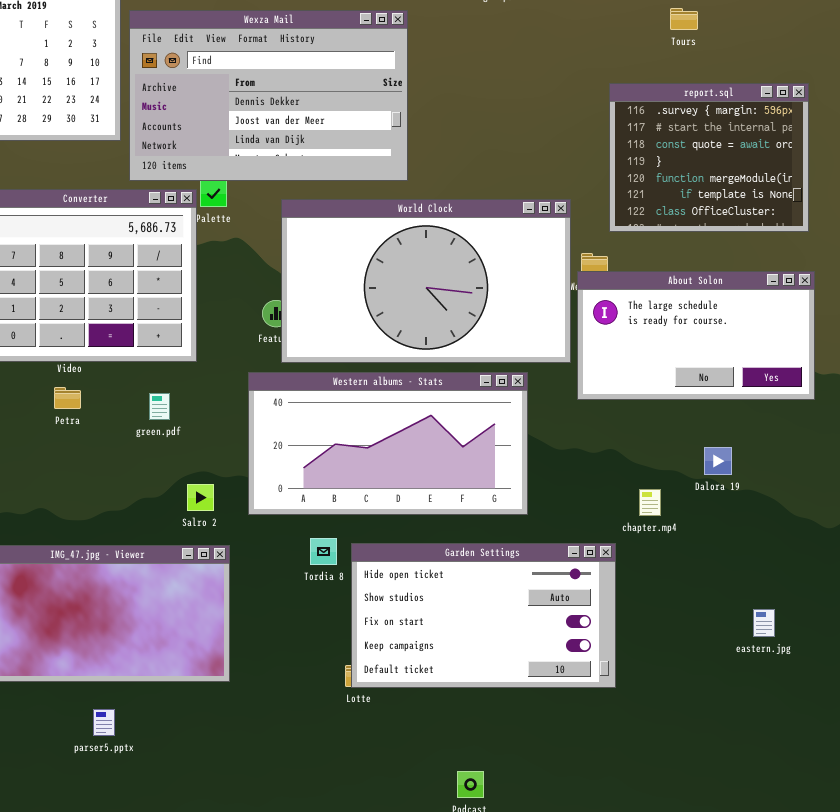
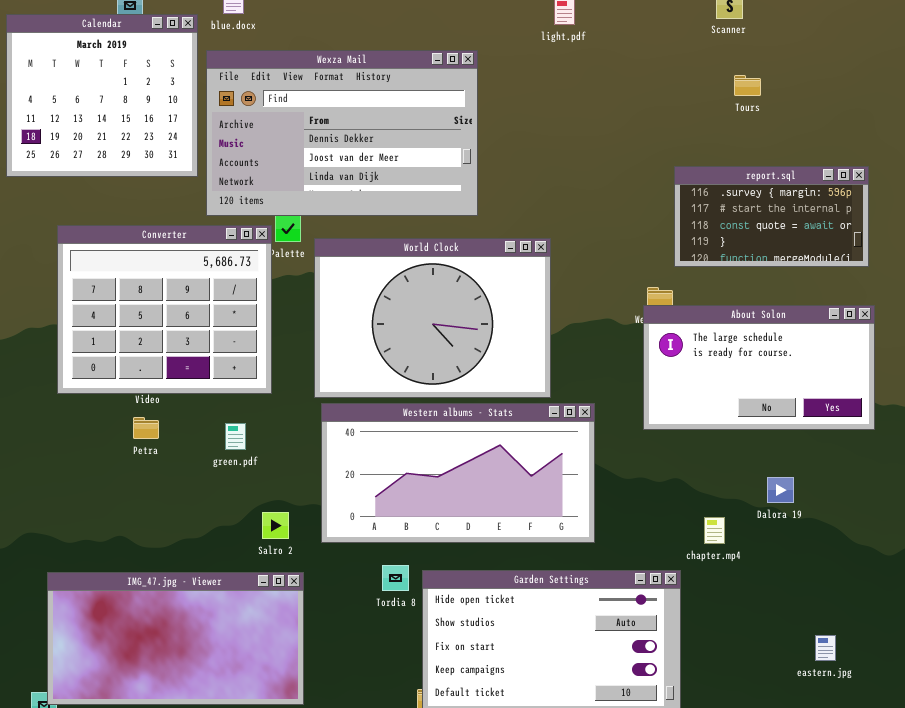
Tours: [670,8,698,30] -> [734,75,761,96], moved
report.sql: [609,83,809,232] -> [674,166,869,267], resized
World Clock: [281,199,571,363] -> [314,238,551,398], moved, resized

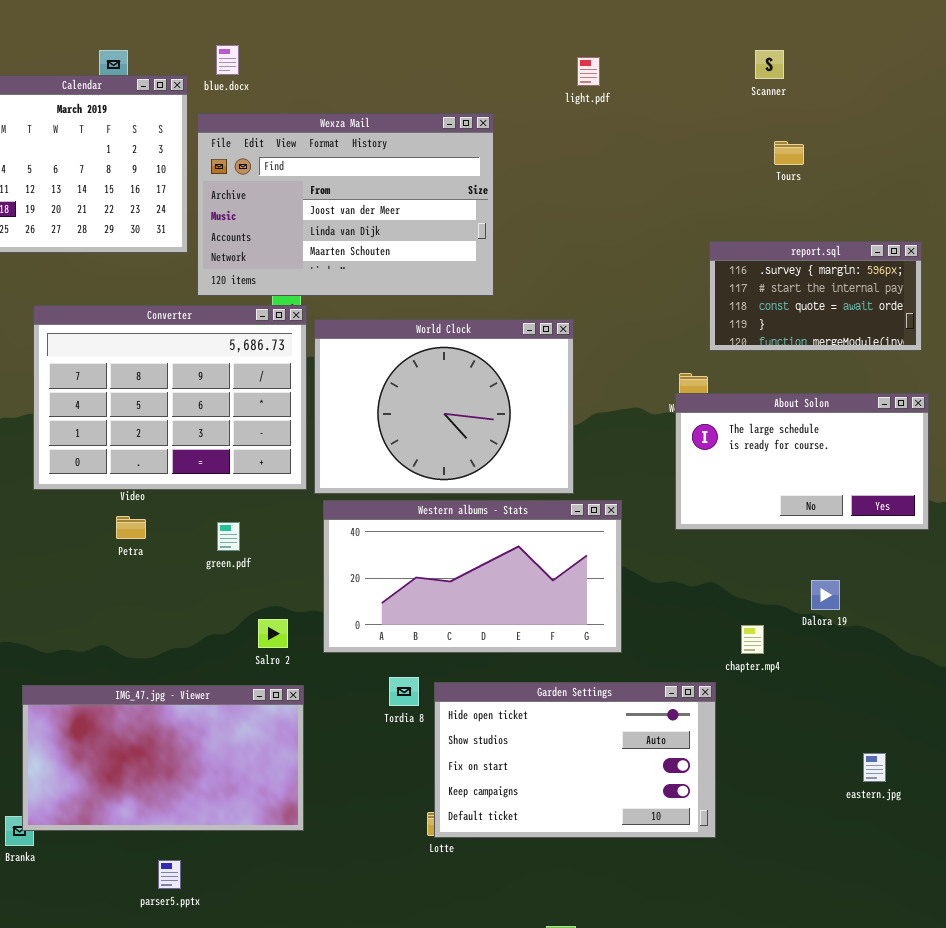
Wexza Mail: [206,50,478,216] -> [197,113,494,296], scrolled down 1 row
Converter: [57,225,272,394] -> [33,305,307,490], resized

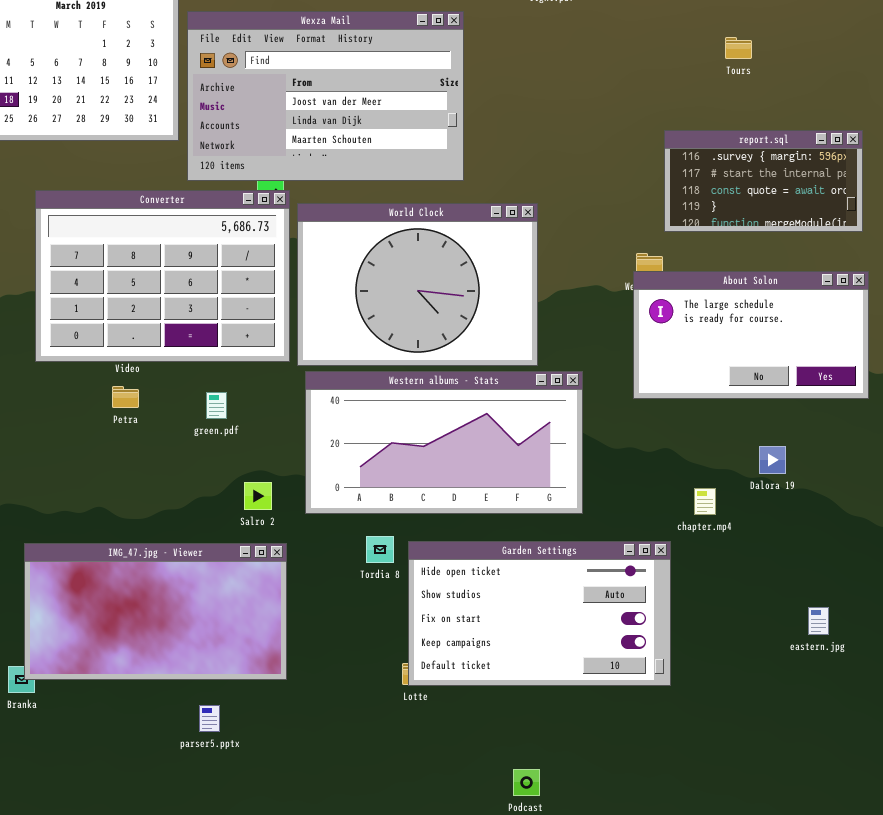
parser5.pptx: [158,860,181,889] -> [199,705,220,732], moved

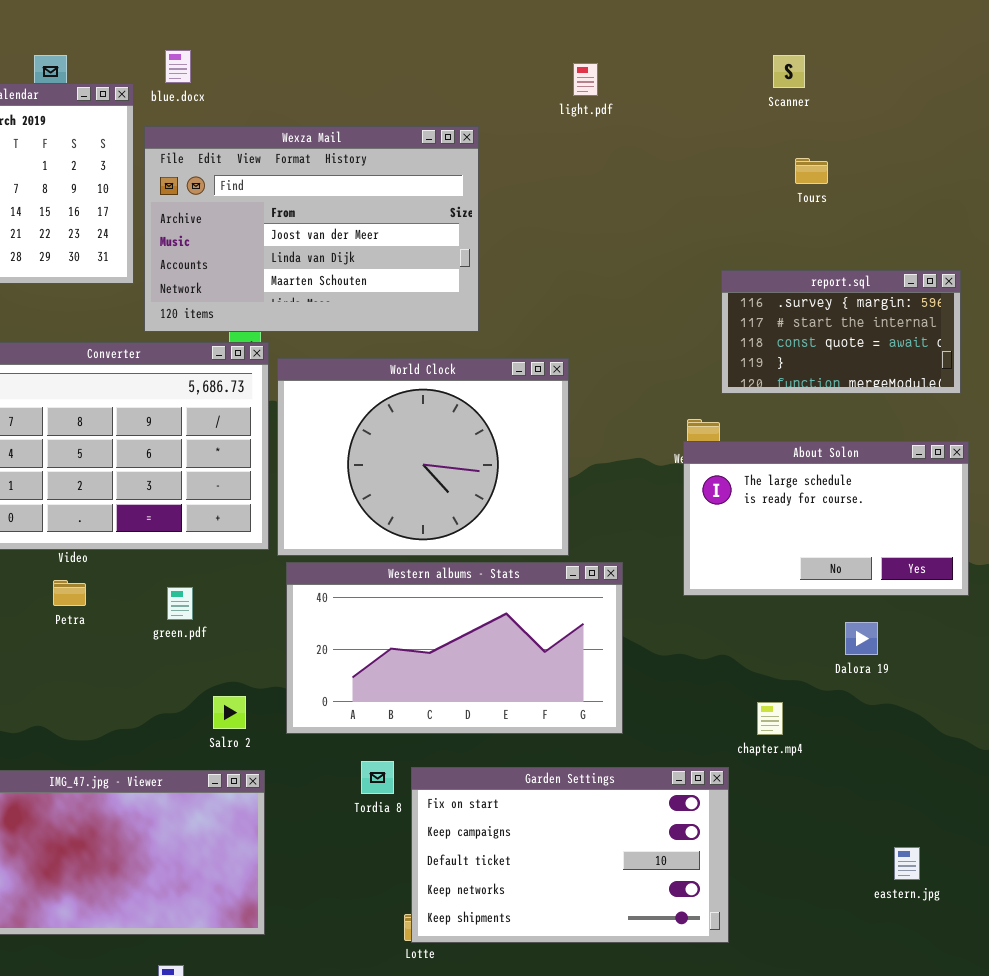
Dalora 19: [759,446,786,474] -> [845,622,878,655], moved
Garden Settings: [408,541,671,686] -> [411,767,729,943], scrolled down 2 rows

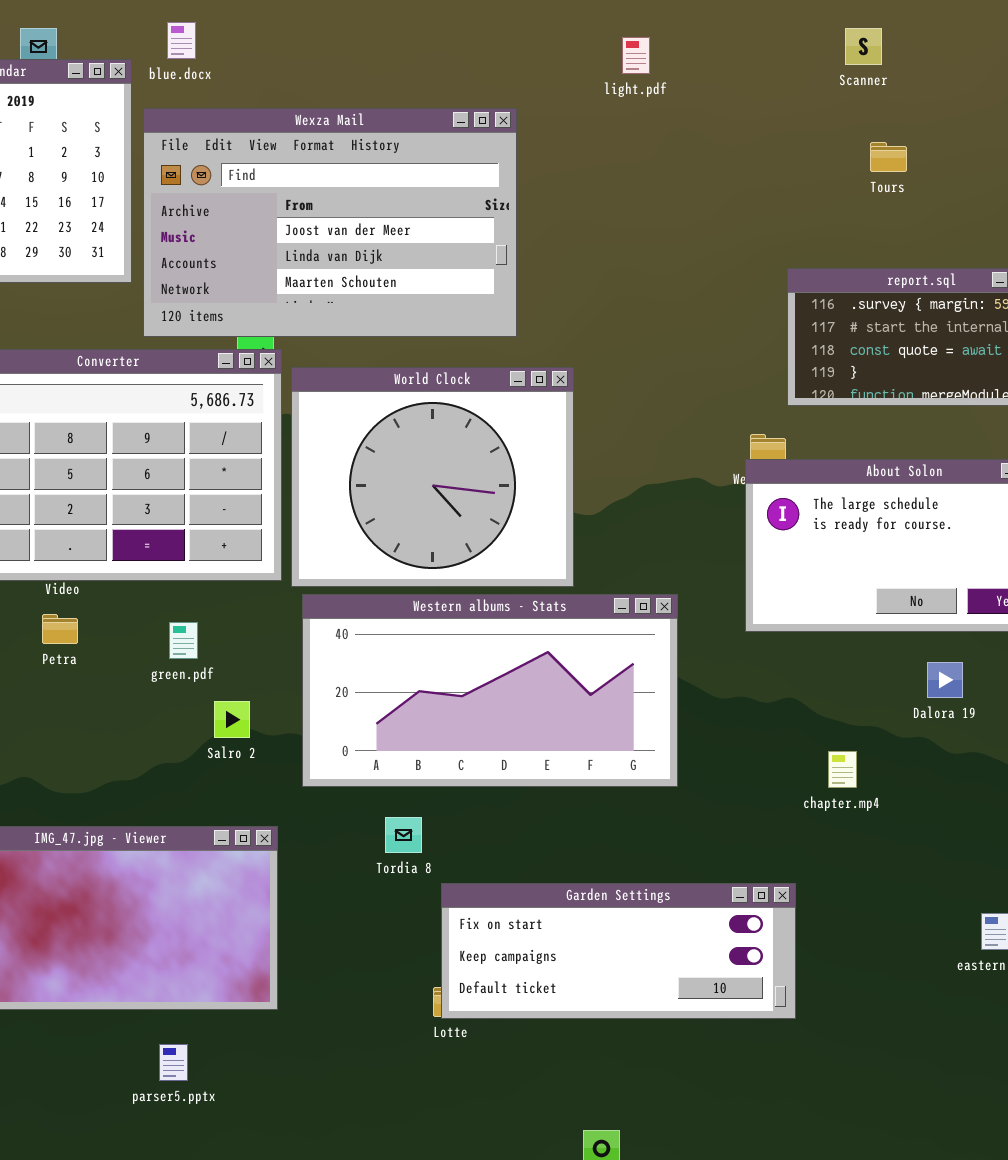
World Clock: [277,358,569,556] -> [291,367,574,587], resized
Salro 2: [213,696,246,729] -> [214,701,250,738], moved
Garden Settings: [411,767,729,943] -> [441,883,796,1019], resized

